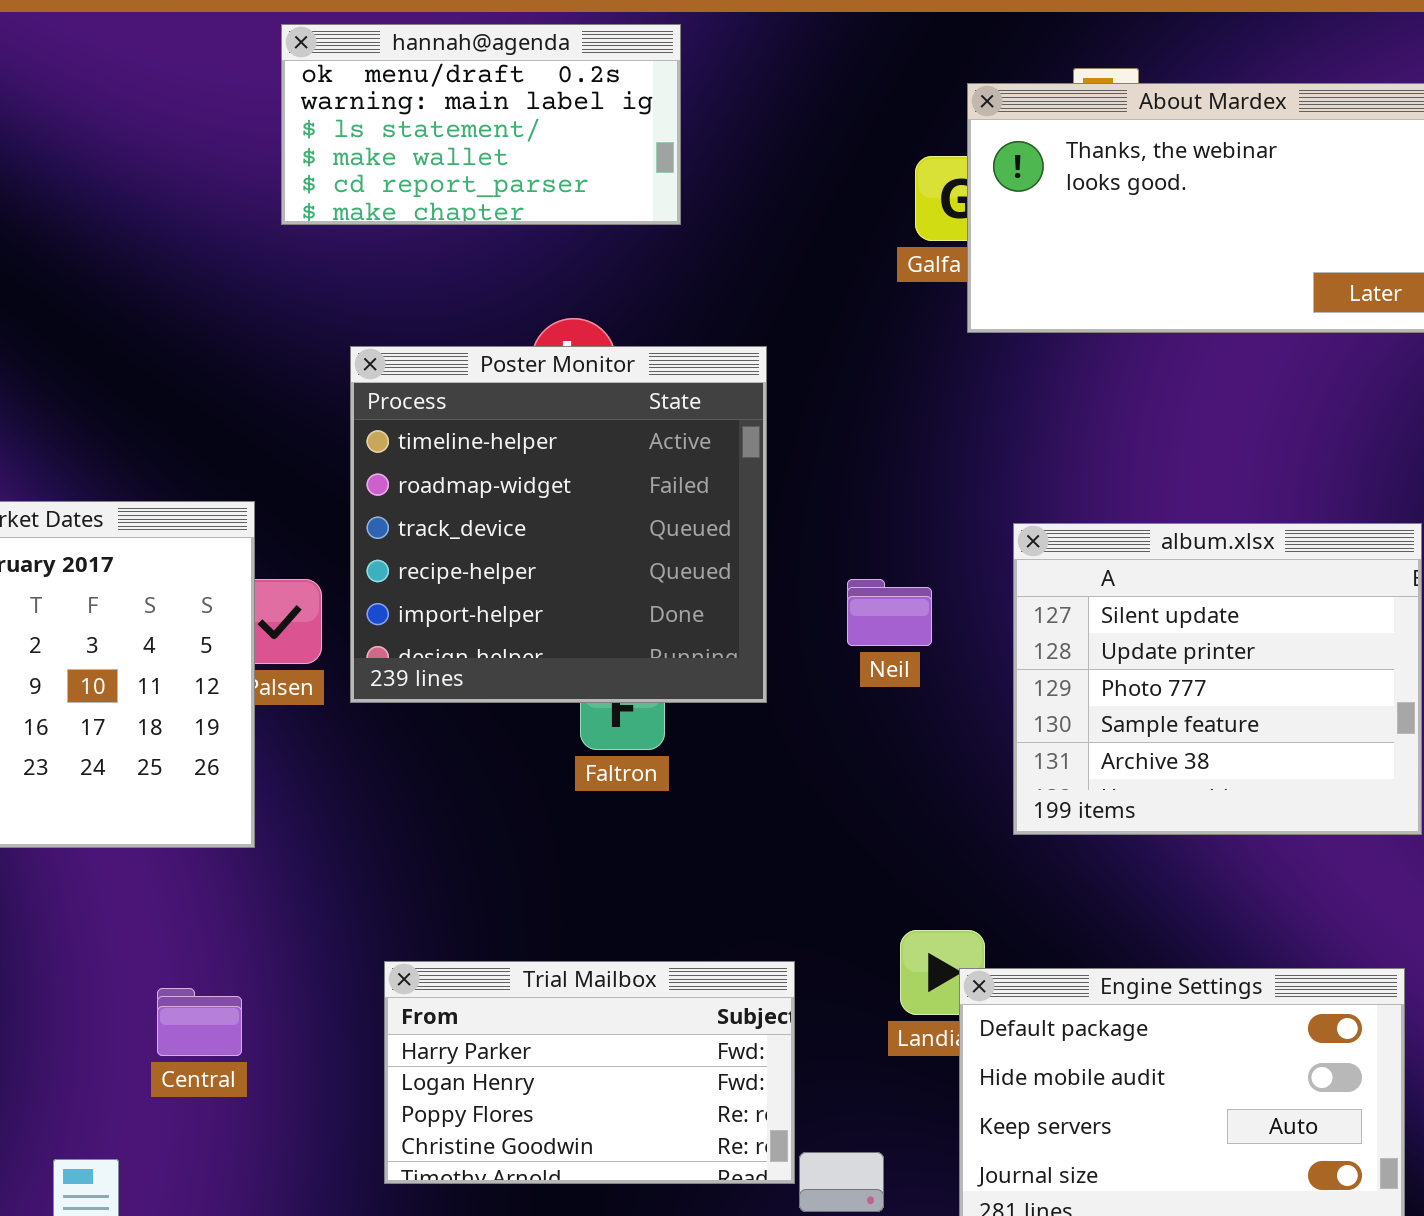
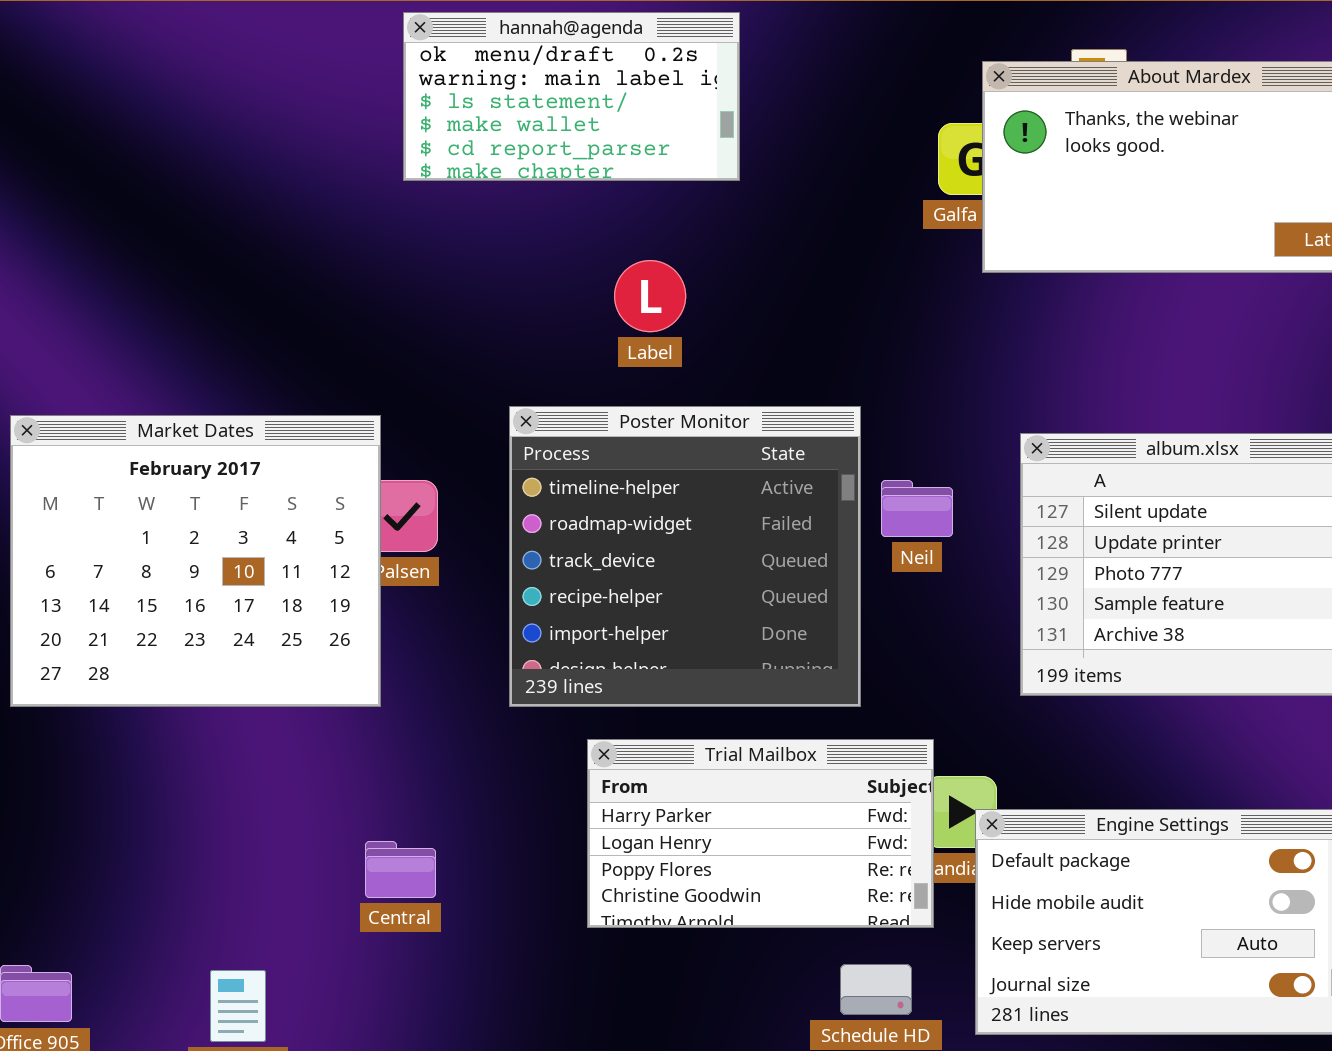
Poster Monitor: [350,346,767,703] -> [509,406,861,707], moved
Trial Mailbox: [384,961,795,1184] -> [587,739,934,928], moved
Central: [157,988,242,1056] -> [365,841,436,898], moved

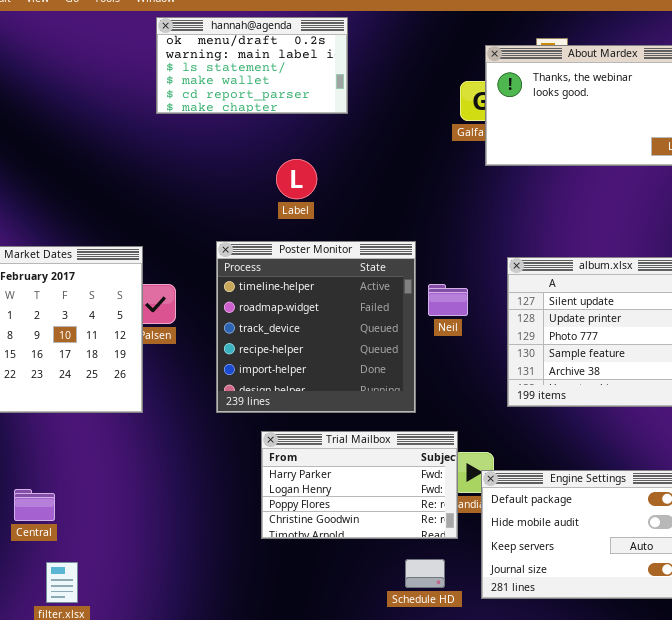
Central: [365,841,436,898] -> [14,489,55,521], moved

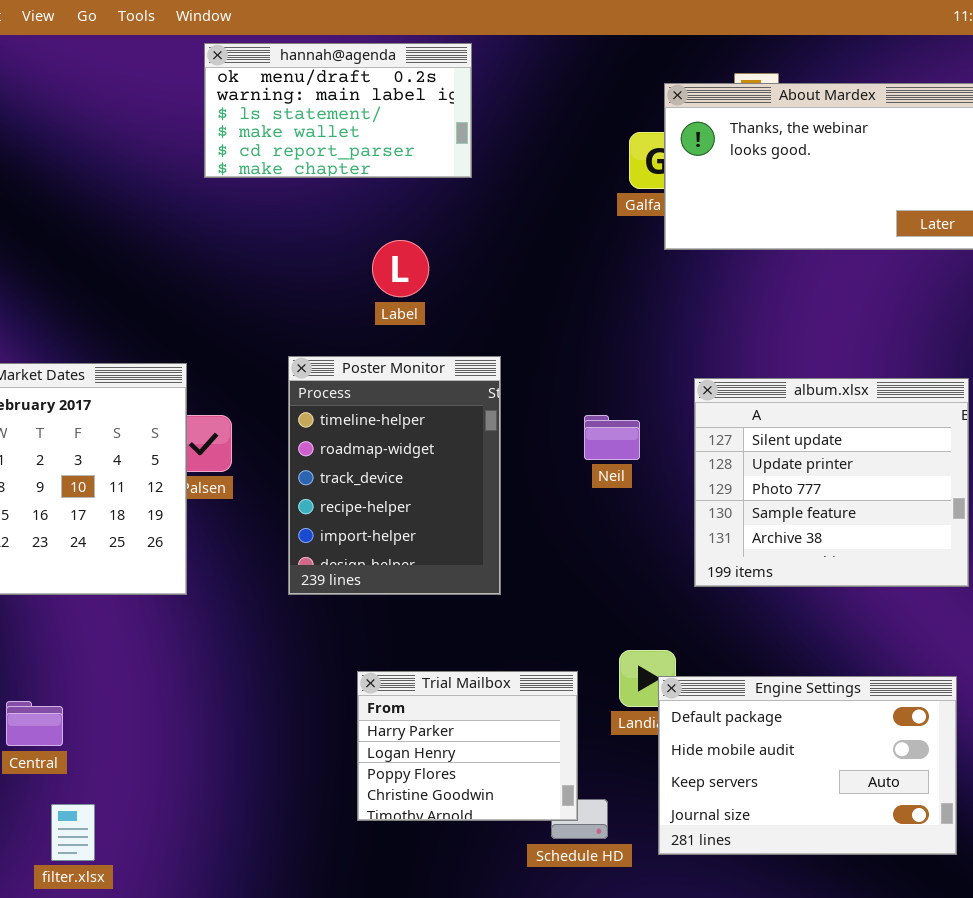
Poster Monitor: [216,241,416,413] -> [288,356,501,595], resized
Trial Mailbox: [261,431,458,539] -> [357,671,578,821], moved, resized

